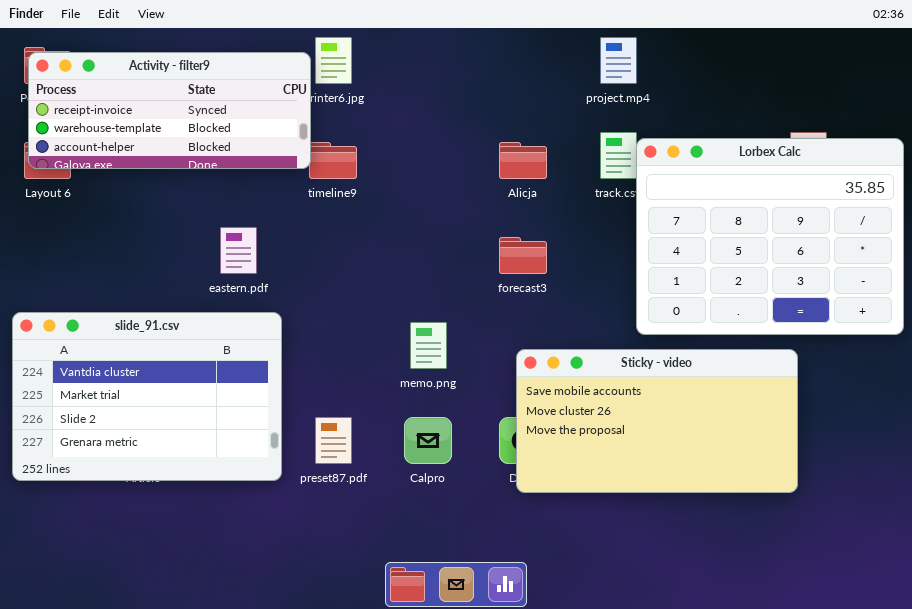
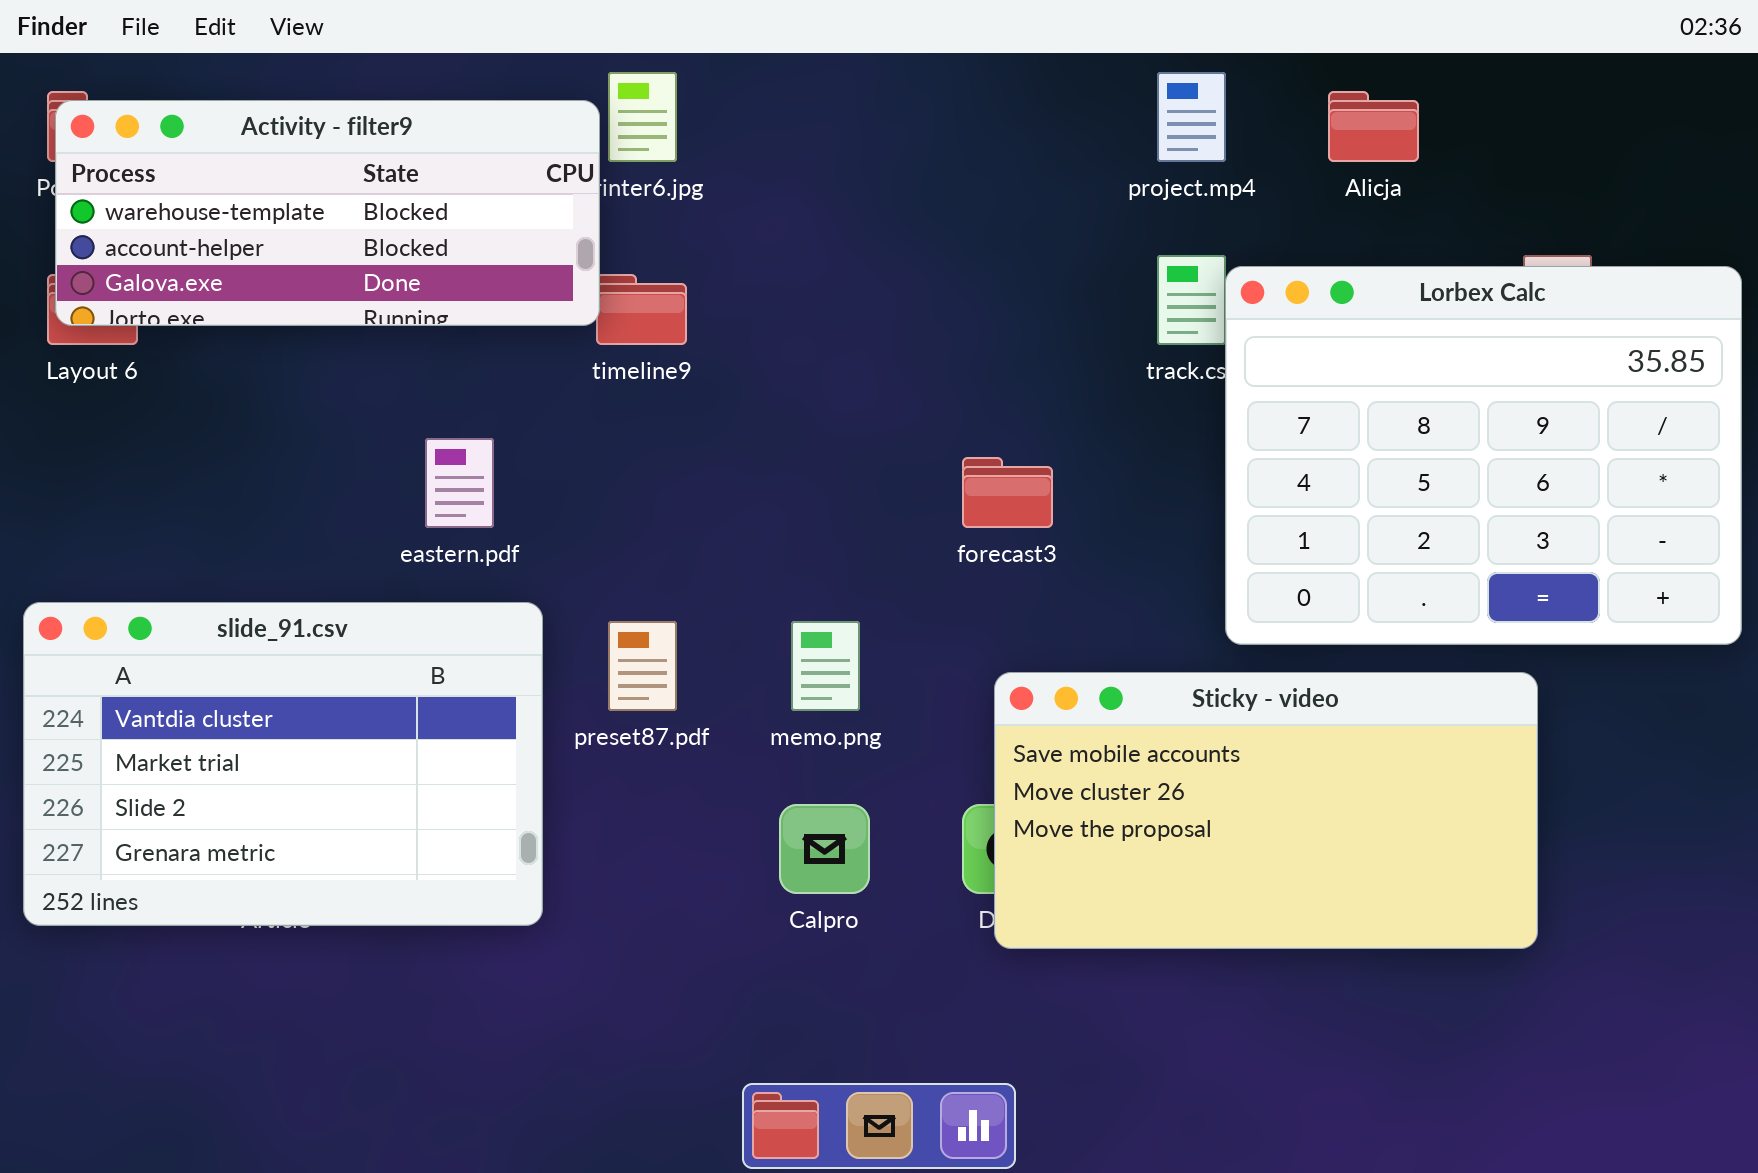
Activity - filter9: [28,52,311,169] -> [55,100,600,326], scrolled down 1 row
Alicja: [499,142,547,179] -> [1328,91,1419,162], moved
preset87.pdf: [315,417,352,464] -> [608,621,677,711], moved

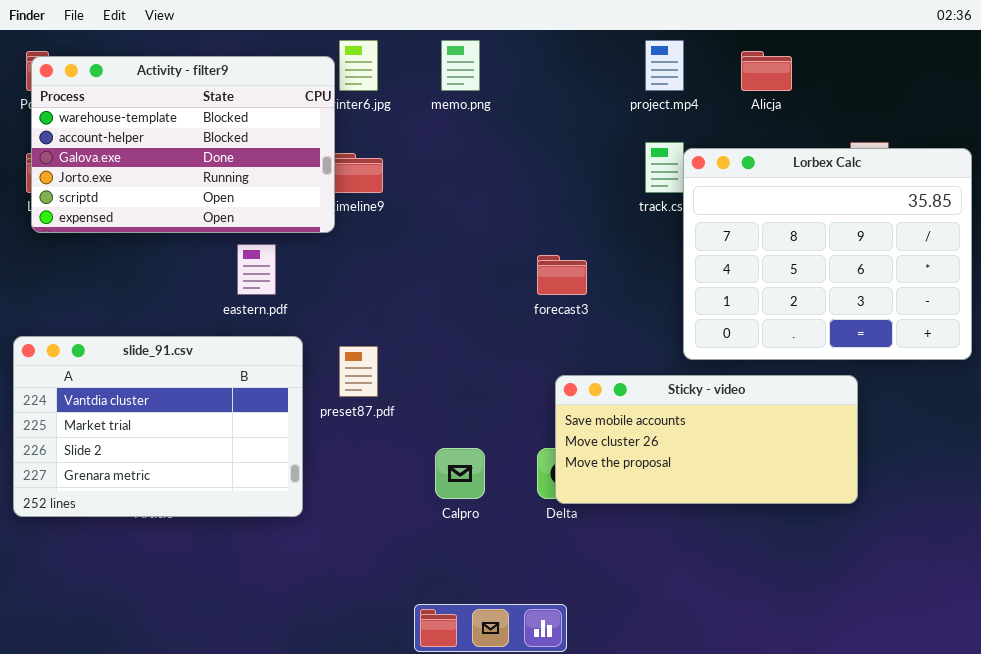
Activity - filter9: [55,100,600,326] -> [31,56,335,233], resized
memo.png: [791,621,860,711] -> [441,40,480,91], moved
Sticky - video: [994,672,1538,949] -> [555,375,858,504], resized

